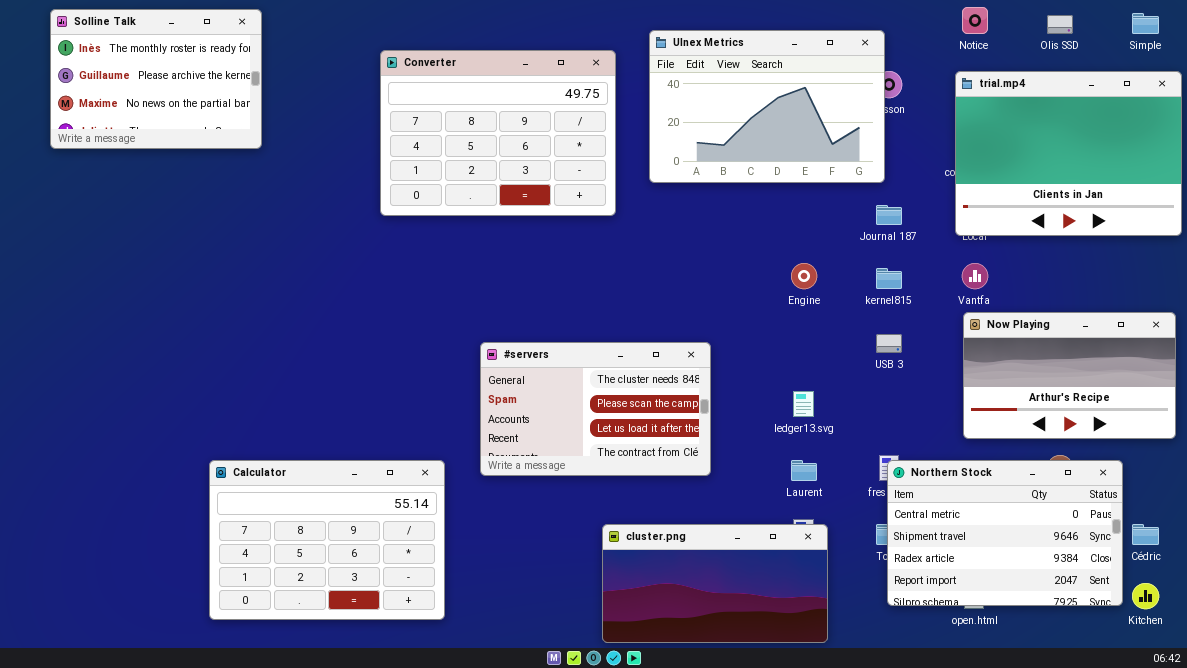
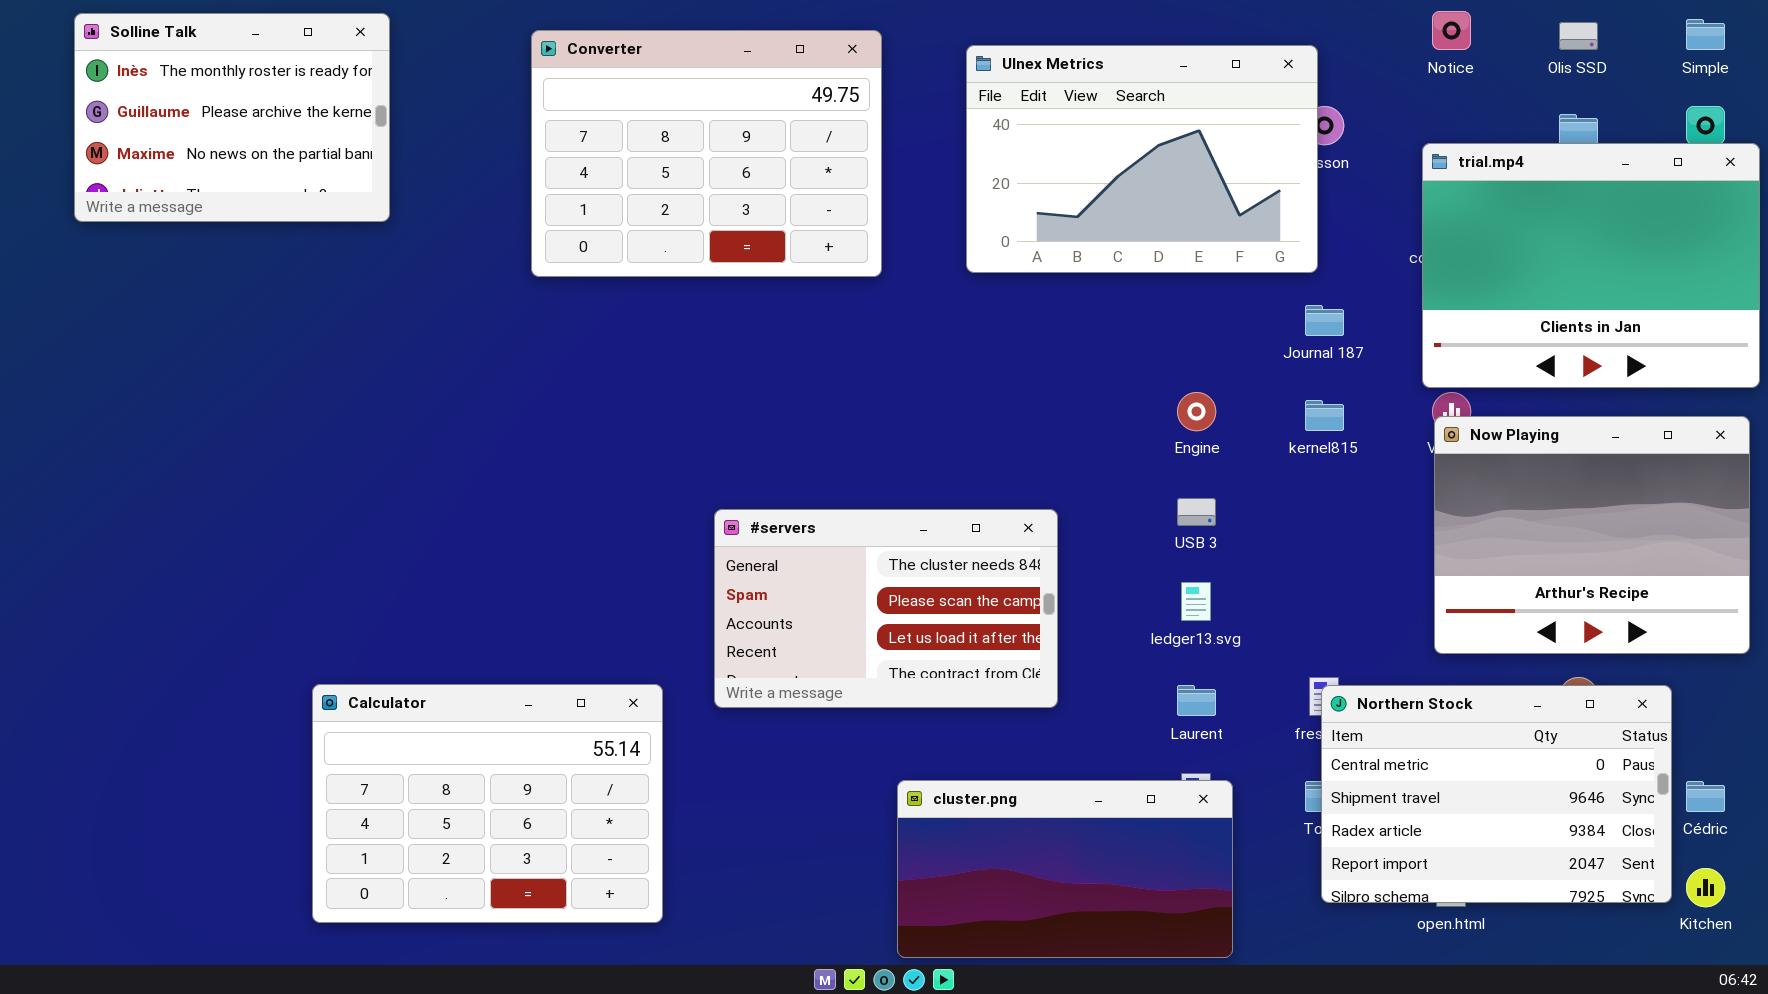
Converter: [380,50,616,216] -> [531,30,882,277], moved
trial.mp4: [955,71,1182,236] -> [1422,143,1760,388], moved
Now Playing: [963,312,1176,439] -> [1434,416,1750,654], resized
USB 3: [876,334,902,353] -> [1177,498,1216,526], moved

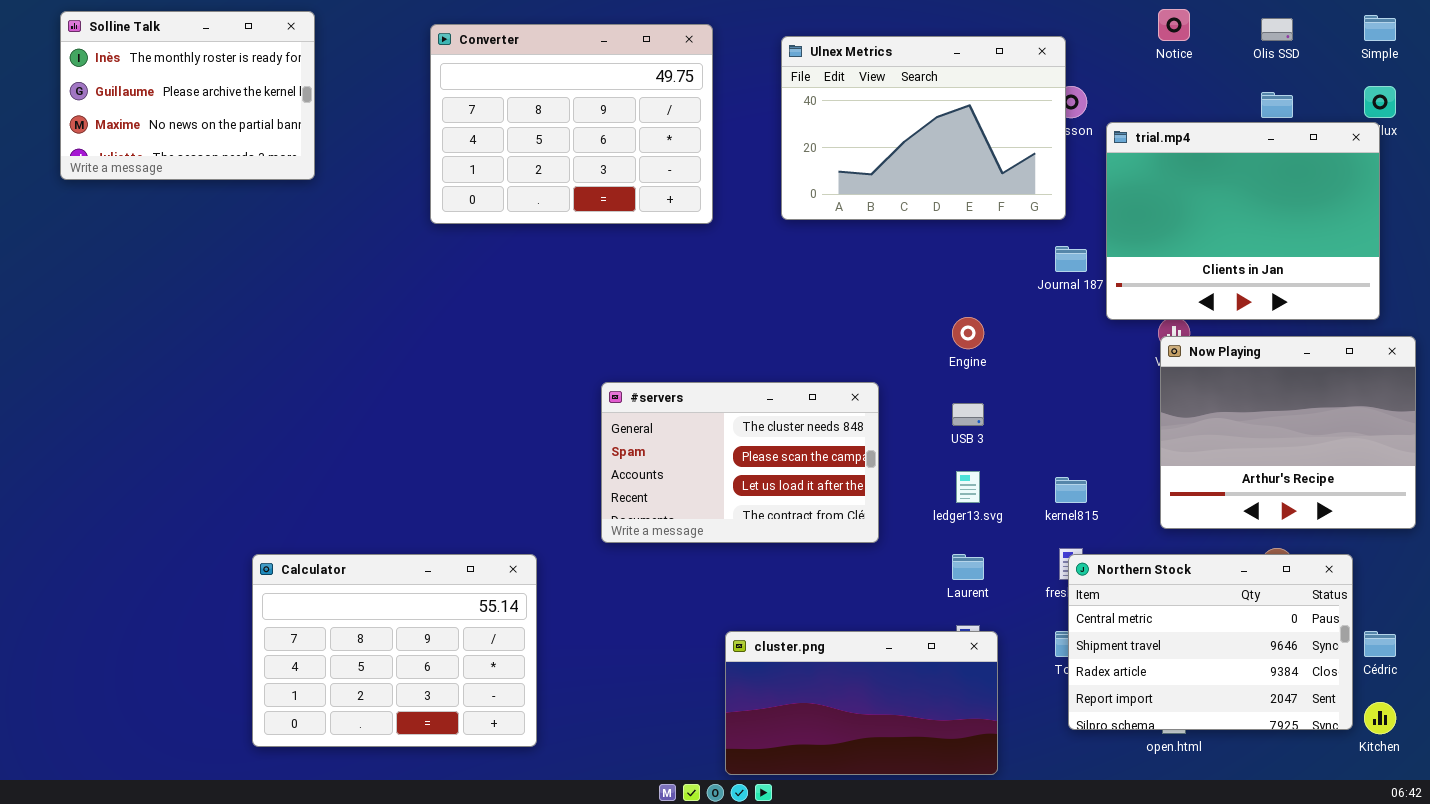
trial.mp4: [1422,143,1760,388] -> [1106,122,1380,320], moved
kernel815: [1305,400,1344,431] -> [1055,477,1087,503], moved
#servers: [714,509,1058,708] -> [601,382,879,543], moved

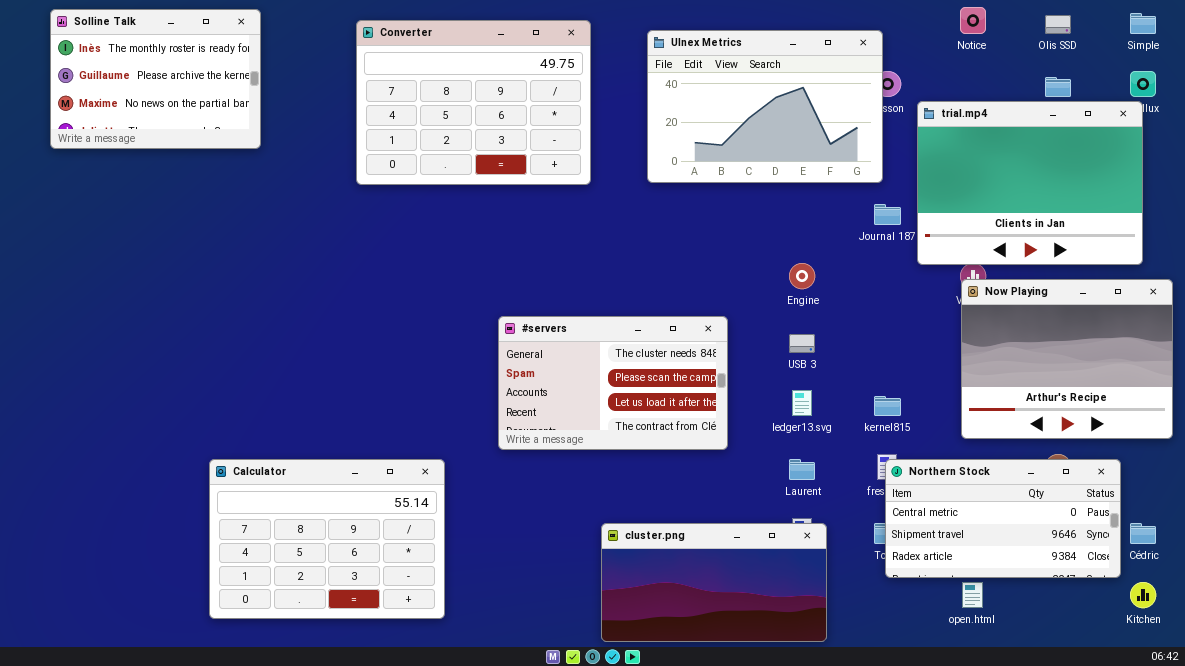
Northern Stock: [1068,554,1353,730] -> [885,459,1121,578], resized

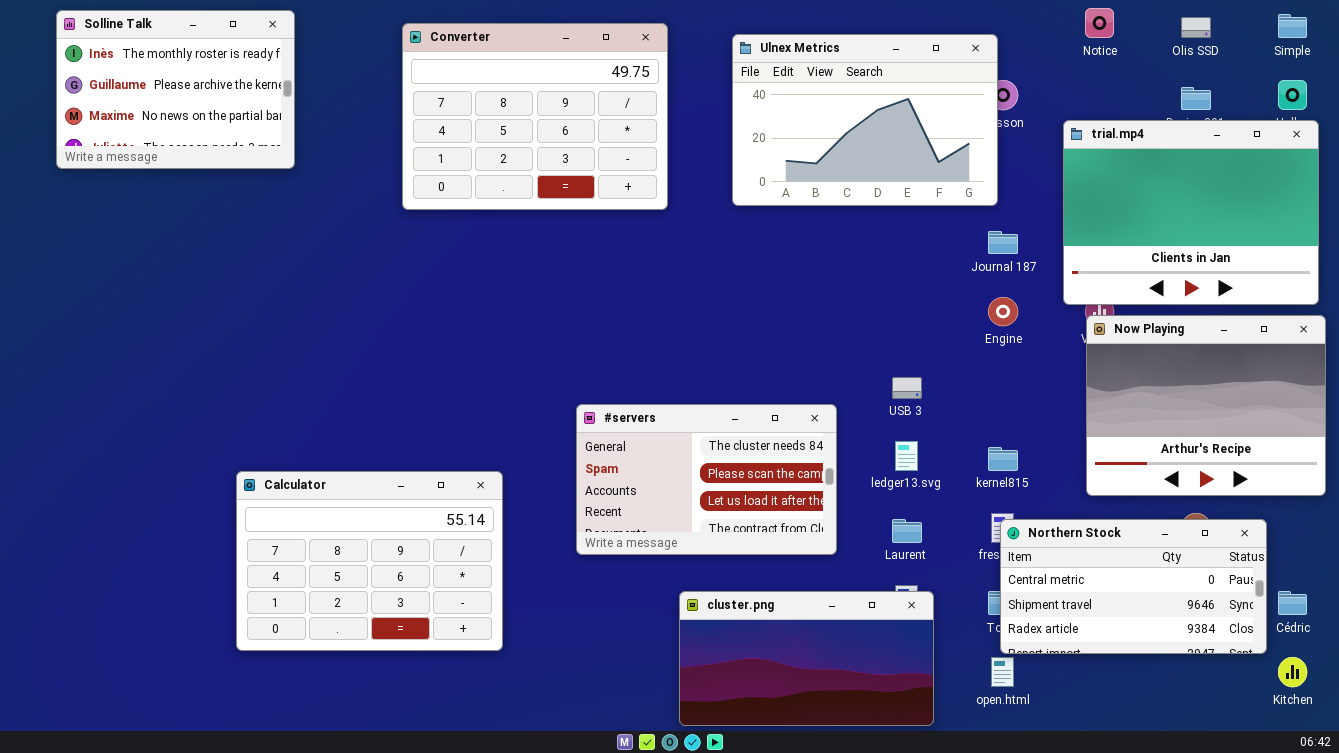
trial.mp4: [917,101,1143,265] -> [1063,120,1319,305], moved
Engine: [789,263,815,289] -> [988,297,1018,326], moved
#servers: [498,316,728,450] -> [576,404,837,555], moved
Calculator: [209,459,445,619] -> [236,471,503,651], moved
open.html: [962,582,983,608] -> [991,657,1014,687], moved

